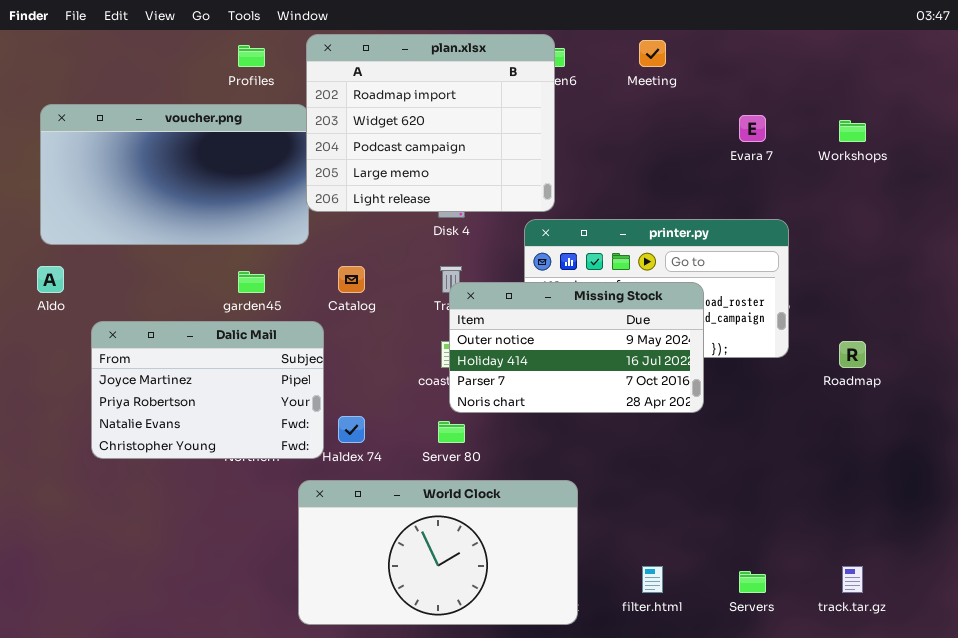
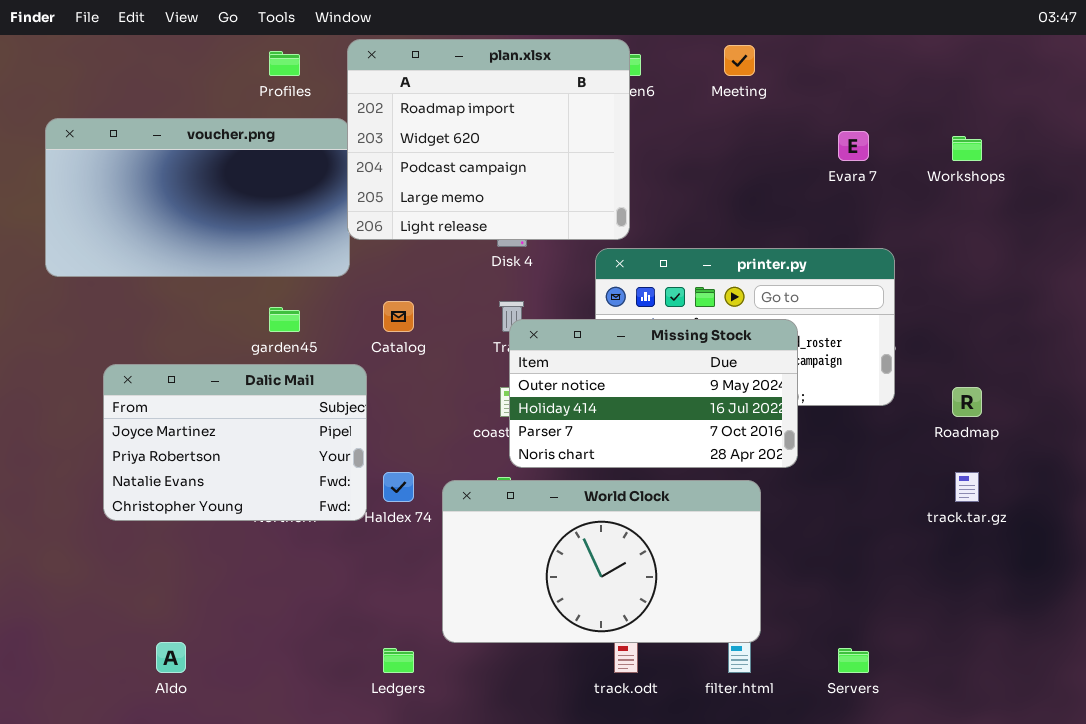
Aldo: [37,266,64,293] -> [156,642,186,673], moved
World Clock: [298,480,578,625] -> [442,480,761,643], moved
track.tar.gz: [842,566,863,593] -> [955,472,979,502], moved

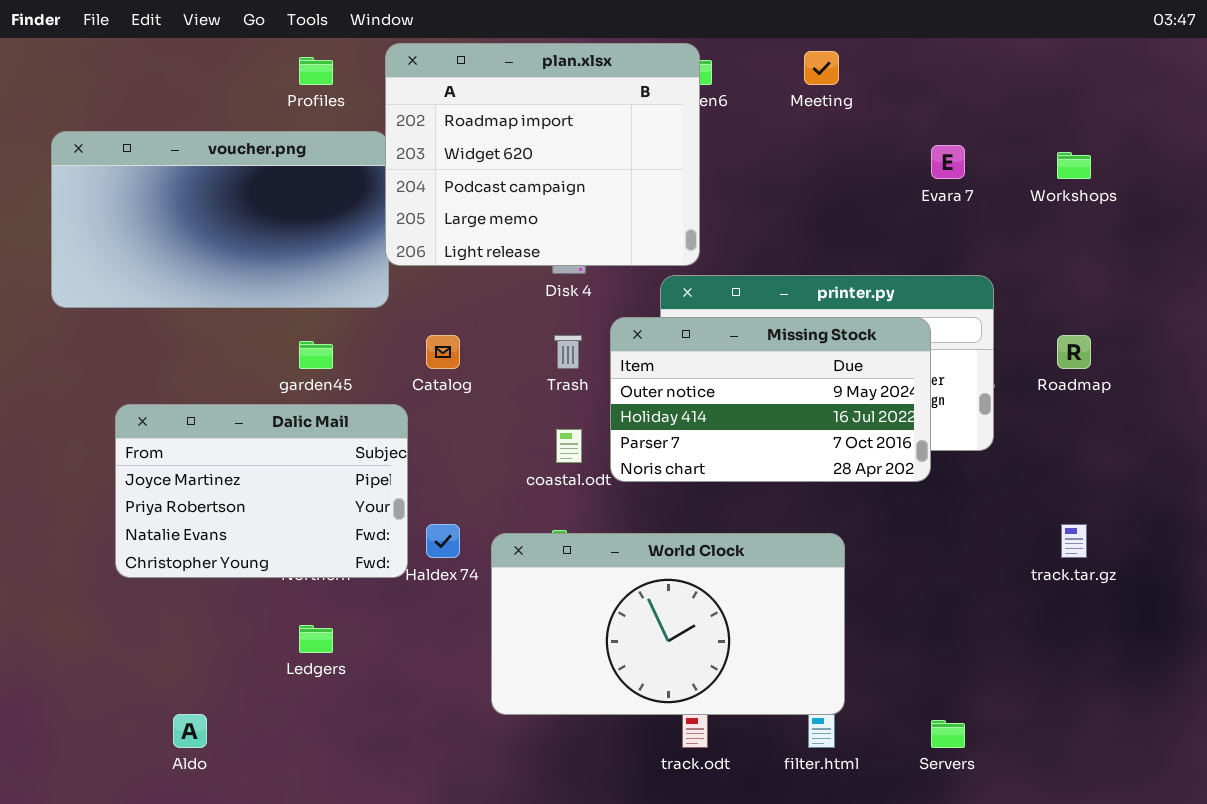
Missing Stock: [509,319,798,468] -> [610,317,931,482], moved
Roadmap: [952,387,982,417] -> [1057,335,1091,369], moved
Ledgers: [383,648,414,673] -> [299,625,333,653], moved

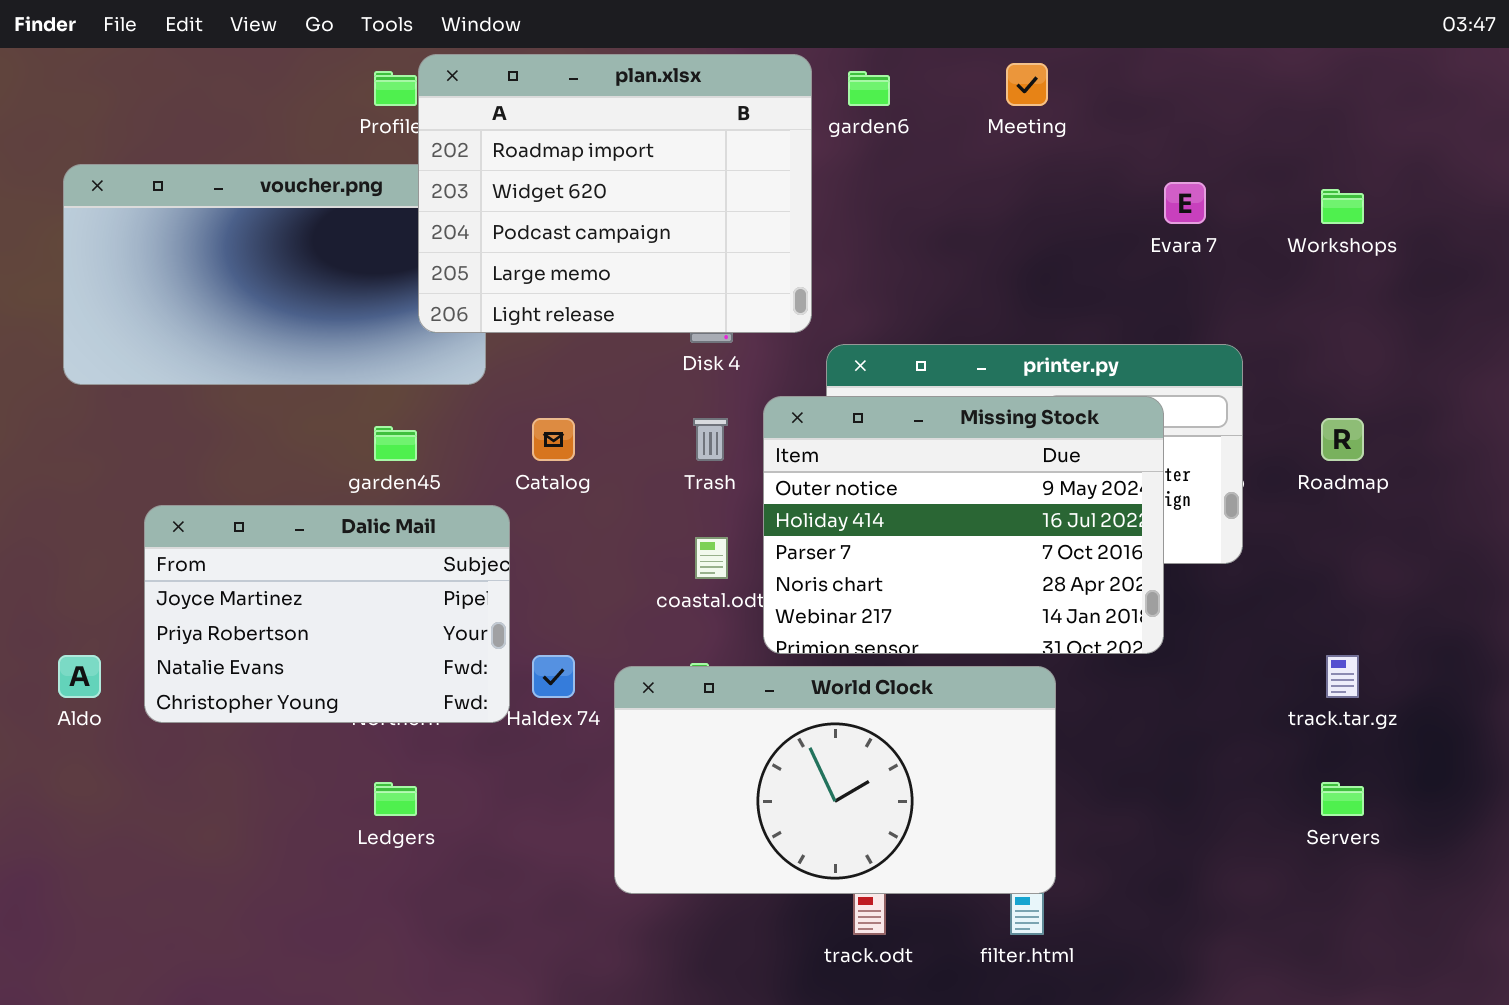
plan.xlsx: [385,43,700,266] -> [418,54,812,333], moved
Missing Stock: [610,317,931,482] -> [763,396,1164,654], resized
Aldo: [173,714,207,748] -> [58,655,101,698], moved
Servers: [931,720,965,748] -> [1321,782,1364,816], moved

